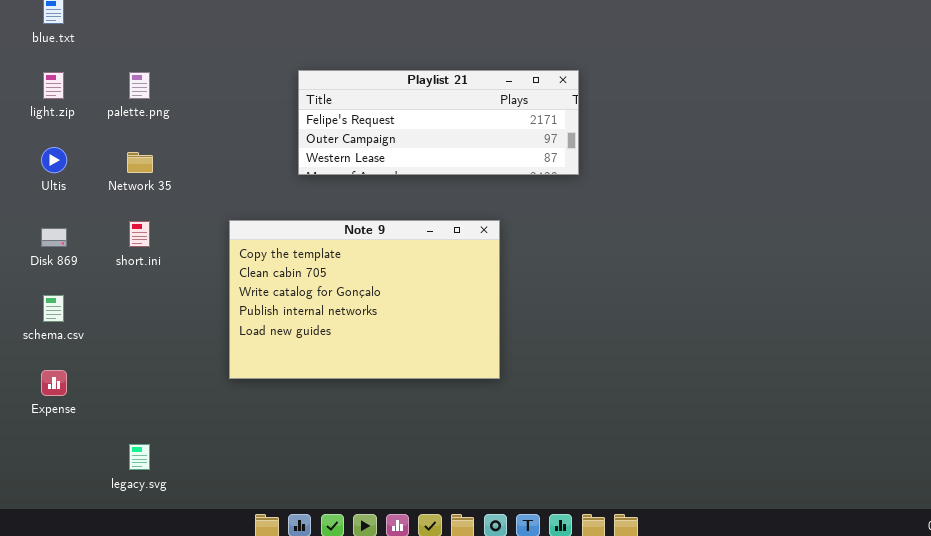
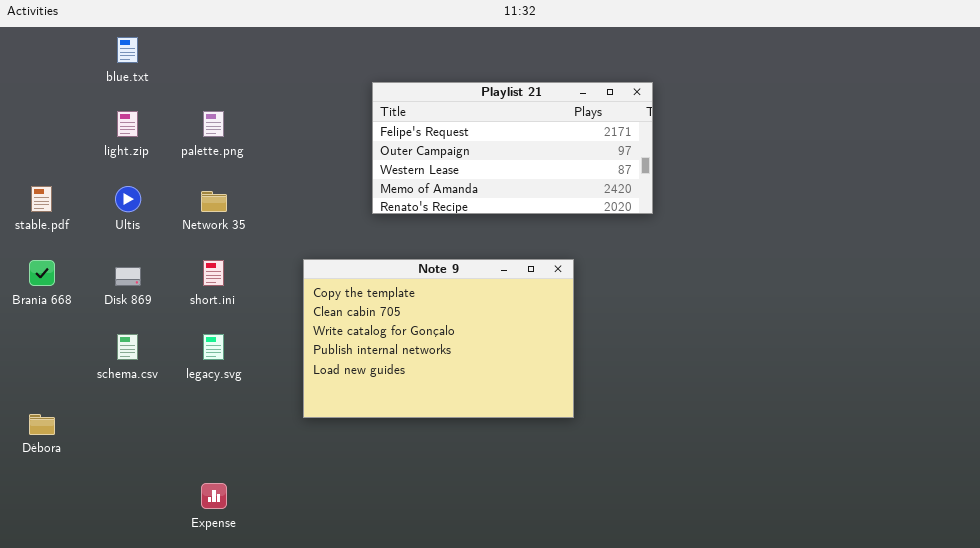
Playlist 21: [298,70,579,175] -> [372,82,653,214], resized
Expense: [41,370,67,396] -> [201,483,227,509], moved
legacy.svg: [129,444,150,470] -> [203,334,224,360], moved

